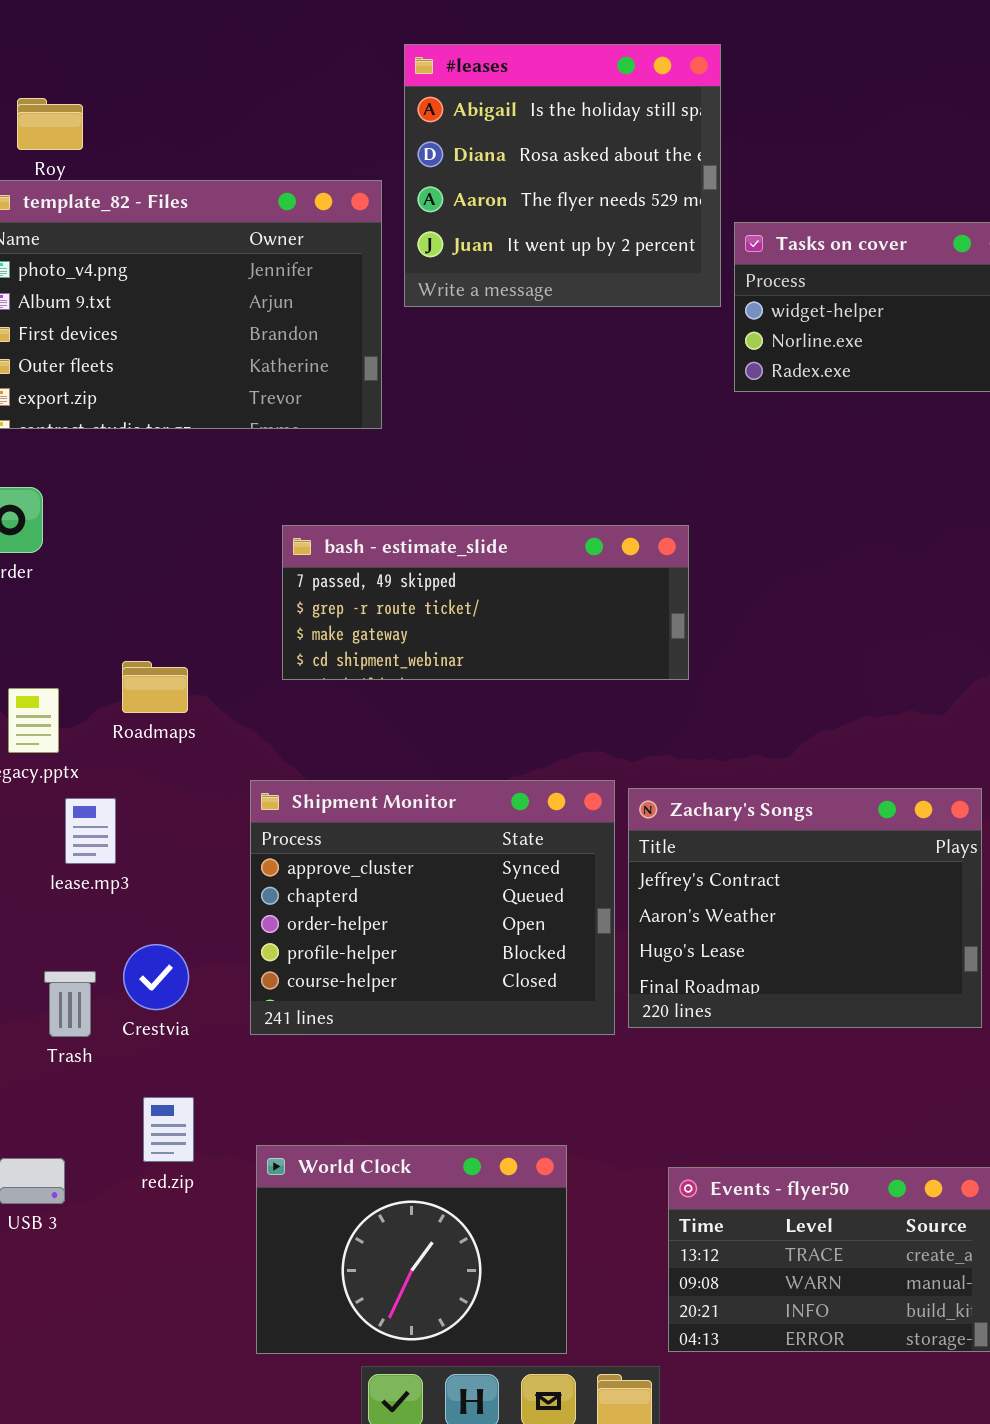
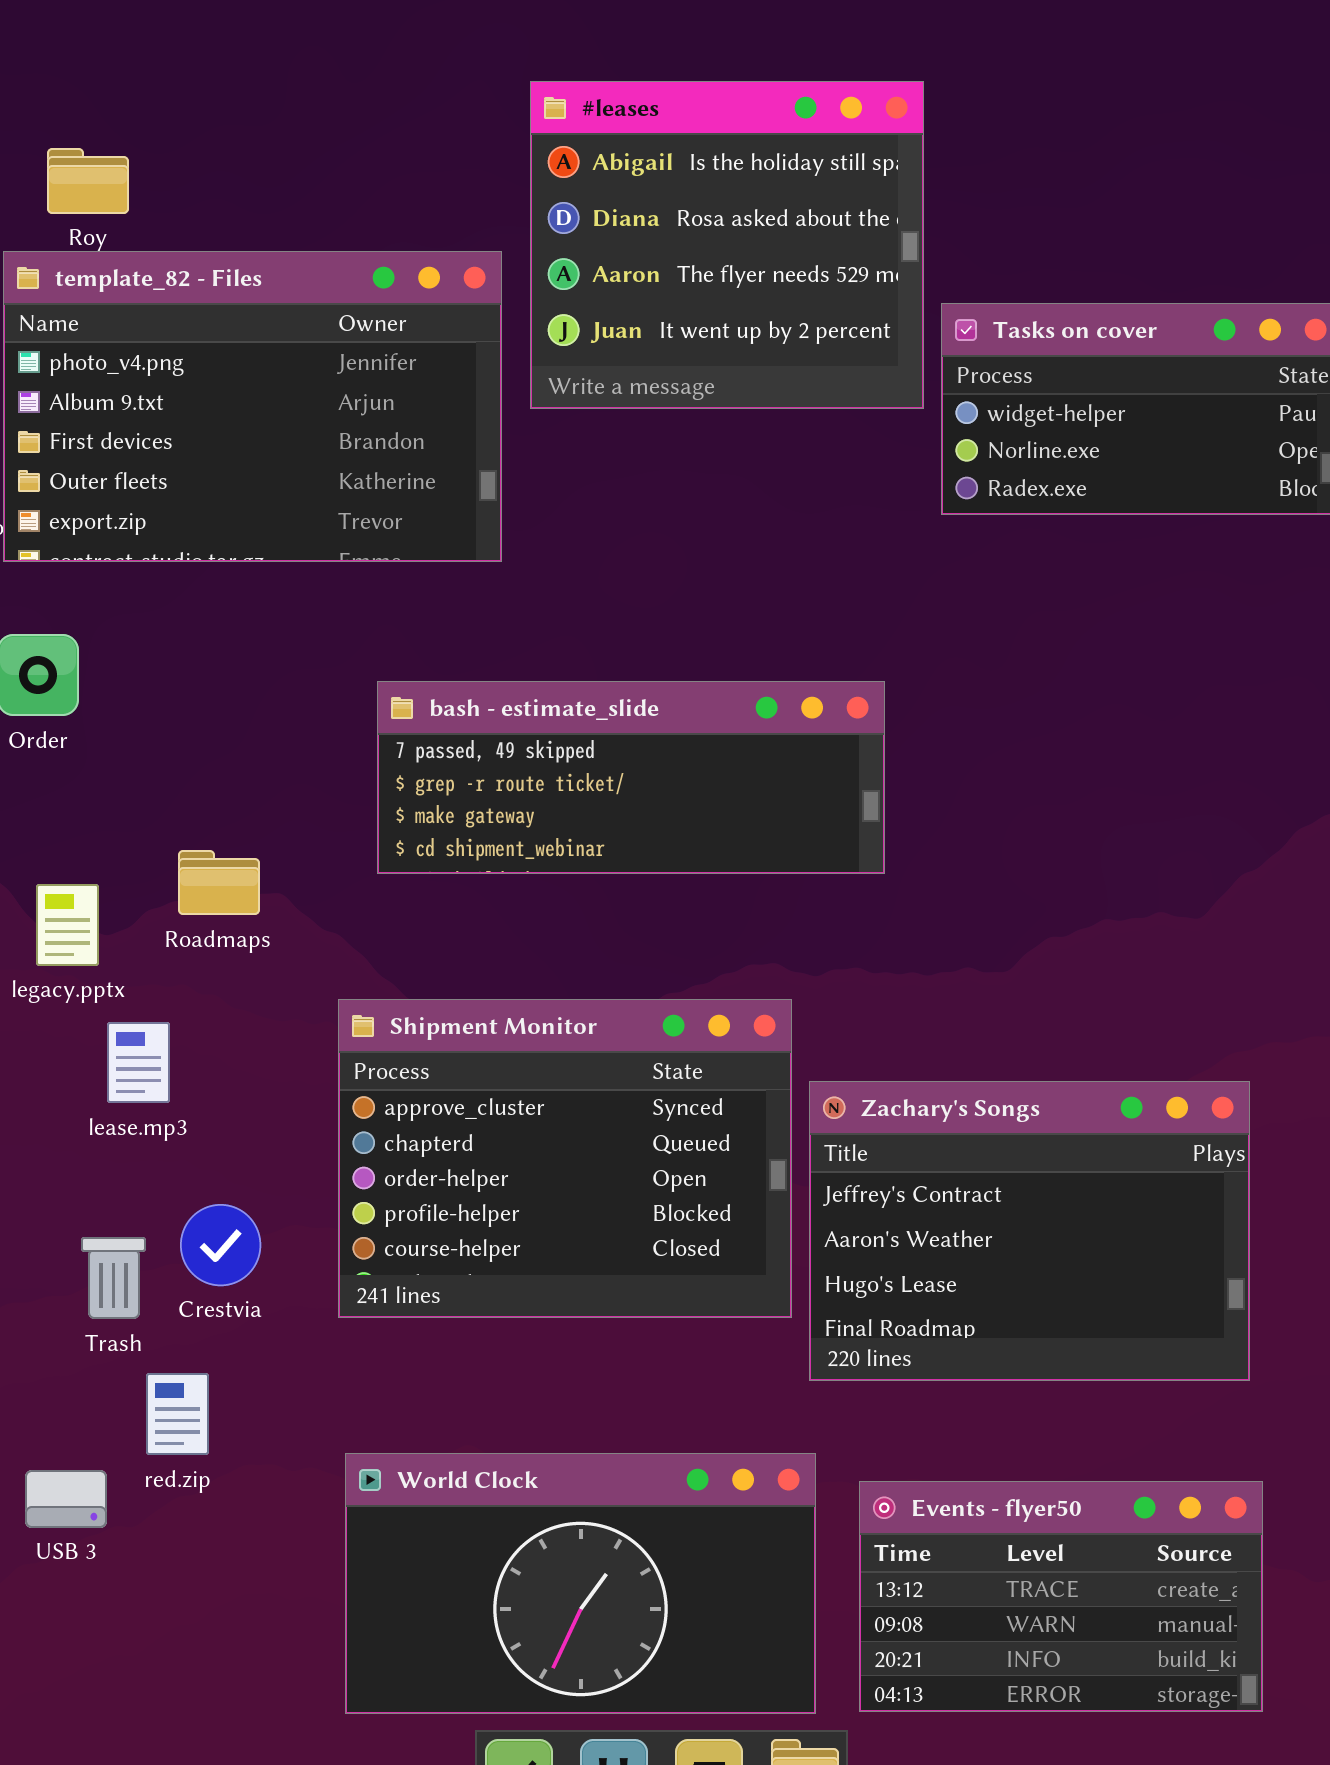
Zachary's Songs: [628,788,982,1028] -> [809,1081,1250,1381], moved
red.zip: [143,1097,194,1162] -> [146,1373,209,1455], moved
World Clock: [256,1145,567,1354] -> [345,1453,816,1714], resized

